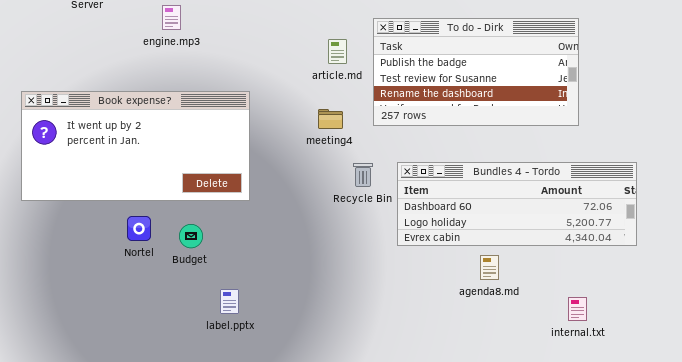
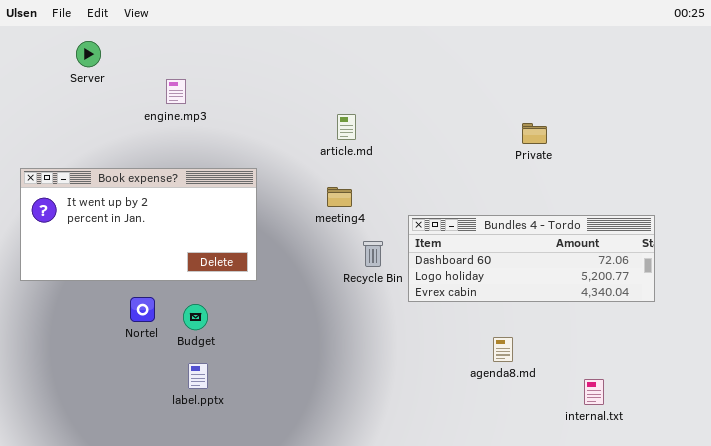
To do - Dirk: [373,18,579,126] -> none, closed
Bundles 4 - Tordo: [397,162,637,246] -> [408,215,655,302], moved
label.pptx: [220,289,239,314] -> [188,363,208,389], moved

